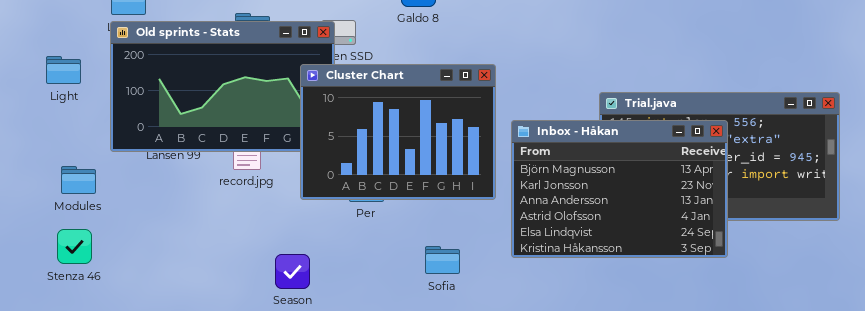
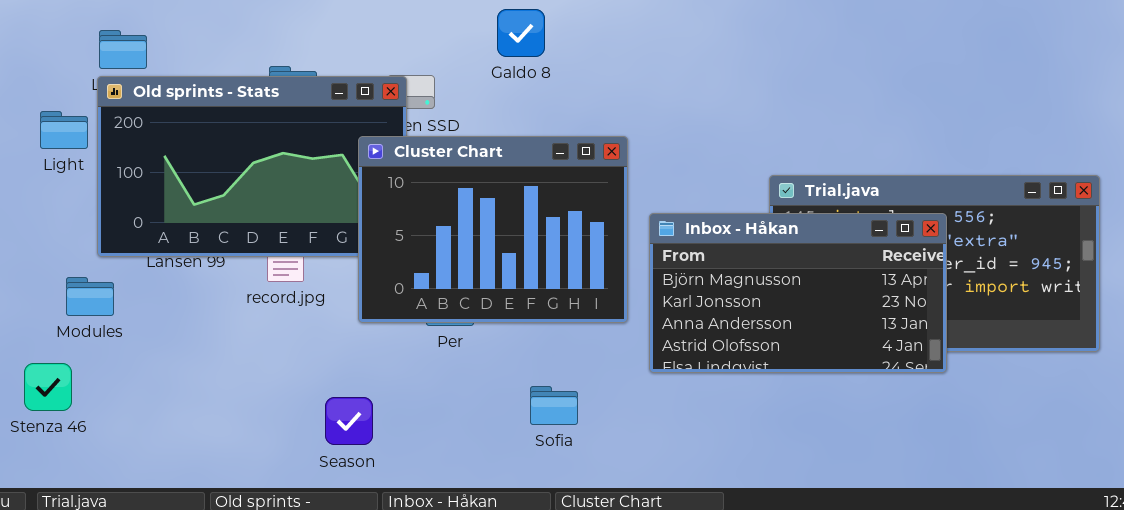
Light: [46,56,81,84] -> [40,111,88,149], moved
Inbox - Håkan: [511,120,728,258] -> [649,213,947,373], resized
Modules: [61,166,96,194] -> [66,277,114,316], moved

